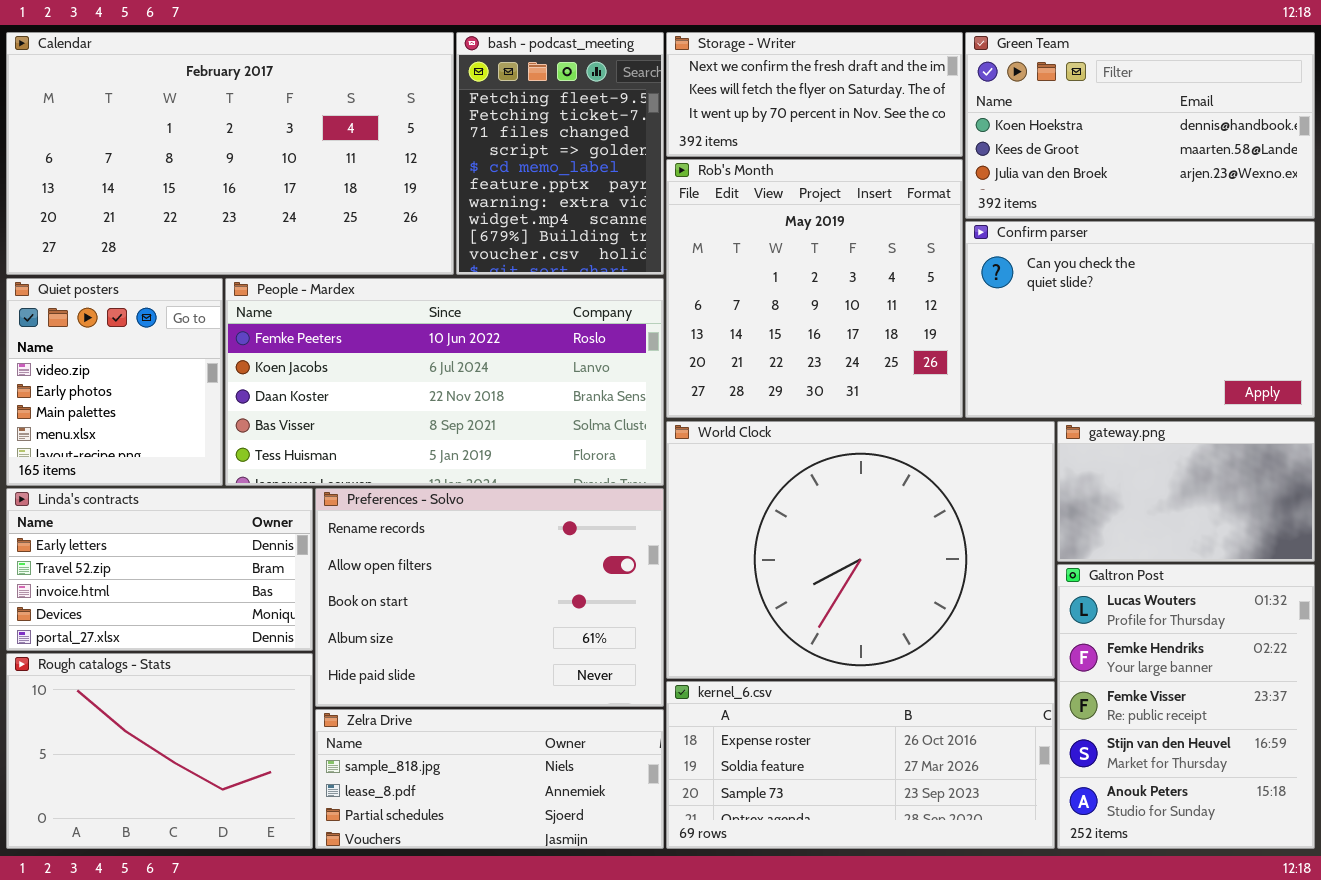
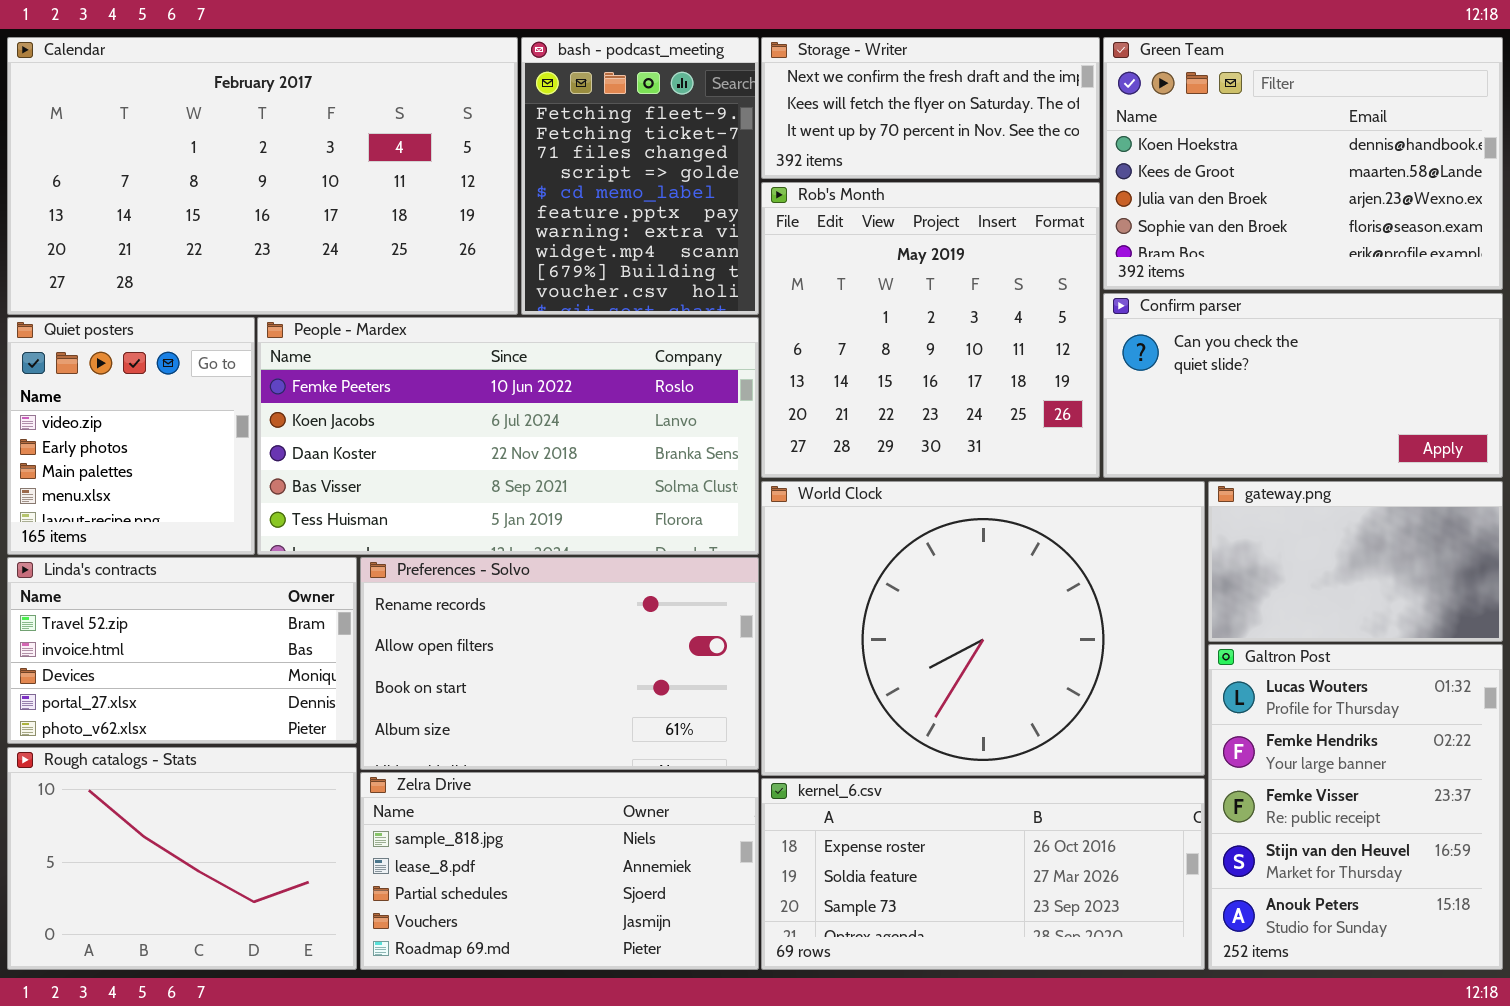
Green Team: [965,32,1315,219] -> [1103,37,1503,290], resized
Confirm parser: [965,221,1315,418] -> [1103,293,1503,478], resized
Linda's contracts: [6,488,313,651] -> [7,557,357,744], scrolled down 1 row
Preferences - Solvo: [315,488,664,707] -> [360,557,759,770], resized
Zelra Drive: [315,709,664,849] -> [360,772,759,970], resized

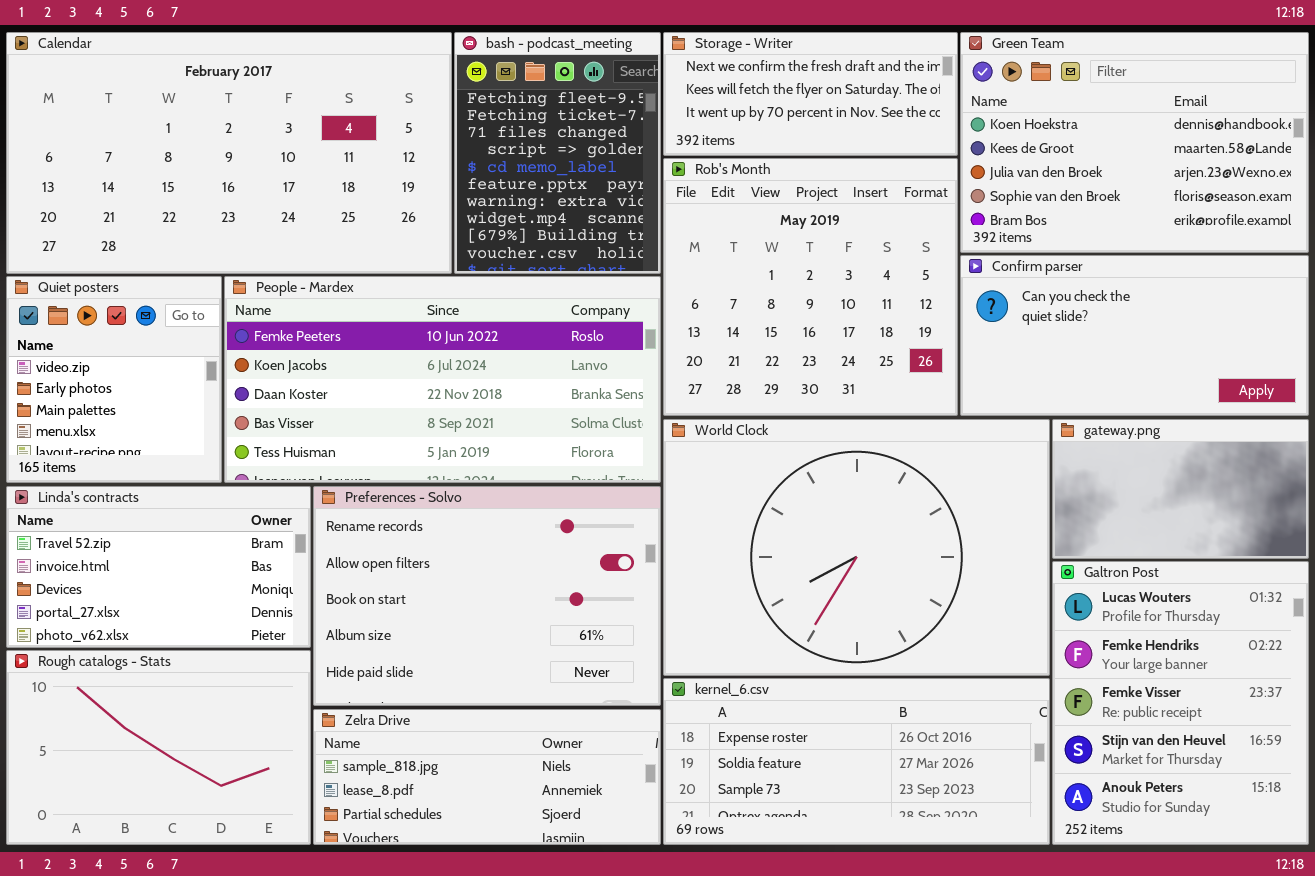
Preferences - Solvo: [360,557,759,770] -> [313,486,661,706], resized
Zelra Drive: [360,772,759,970] -> [313,709,661,845], resized

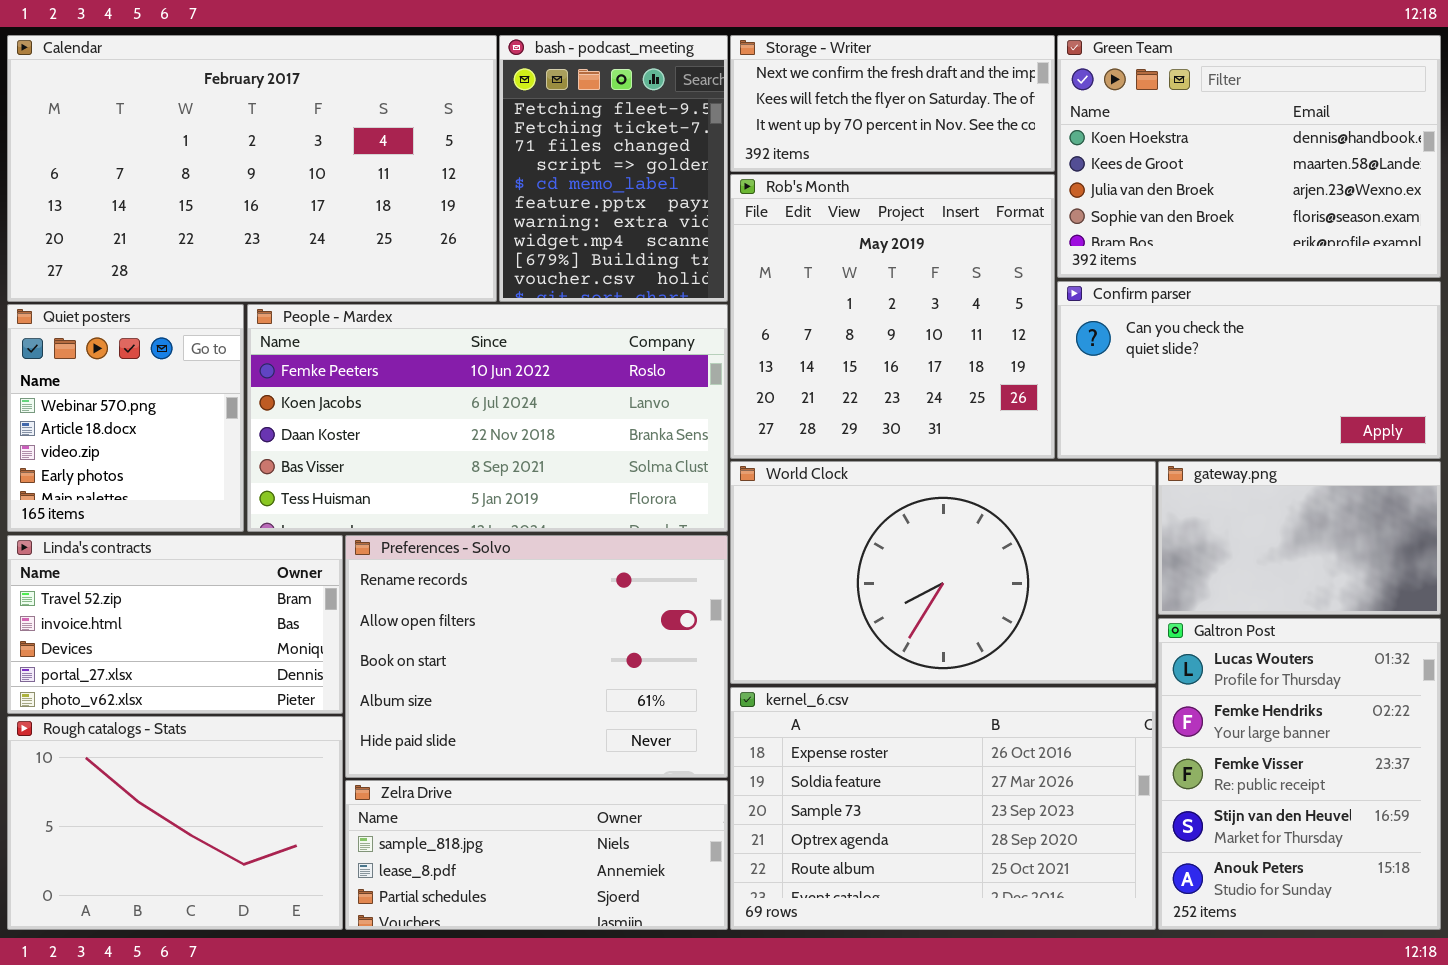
Quiet posters: [6,276,222,483] -> [7,304,244,532], scrolled up 2 rows
World Clock: [663,419,1050,676] -> [730,461,1156,684], resized
kernel_6.csv: [663,678,1050,845] -> [730,687,1156,930], resized

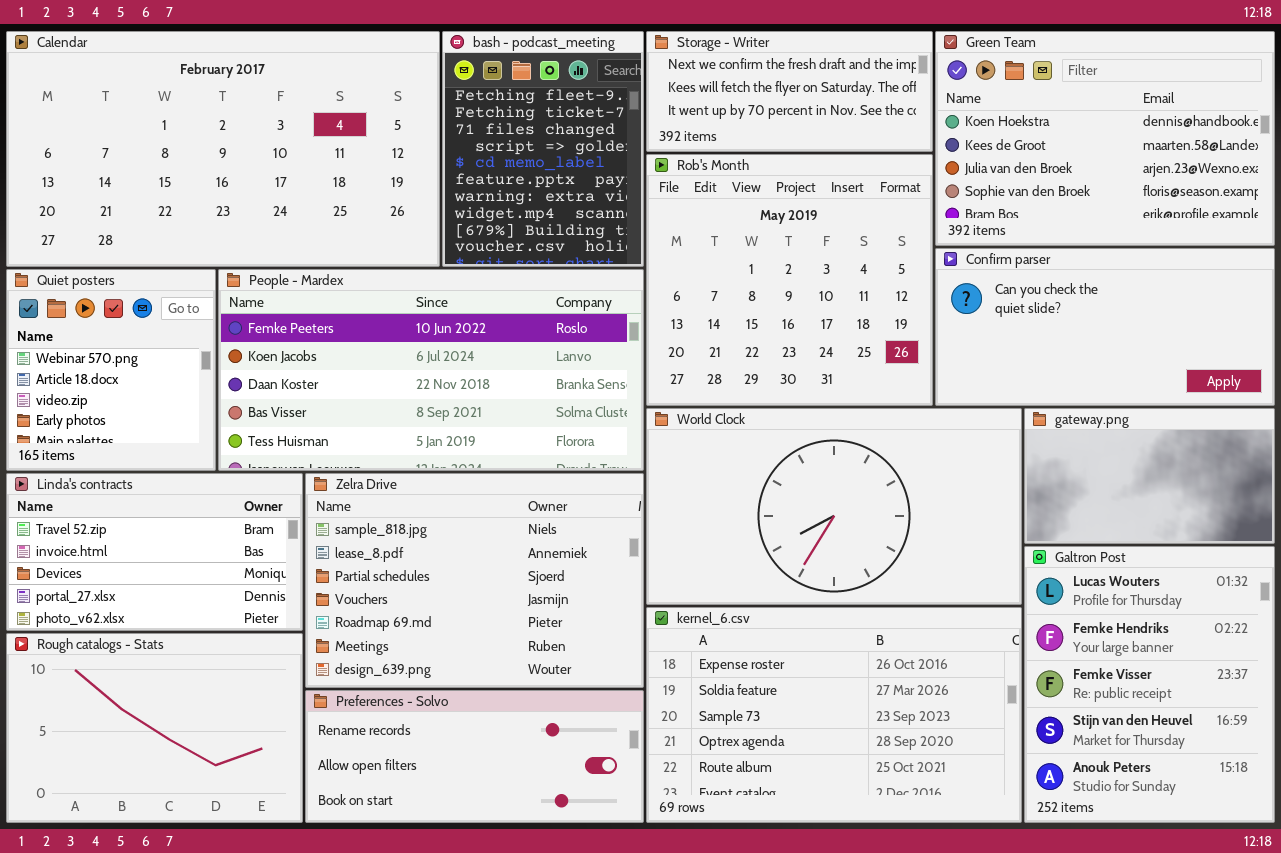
Preferences - Solvo: [345,535,728,778] -> [305,690,644,823], moved, resized
Zelra Drive: [345,780,728,930] -> [305,473,644,688], moved, resized

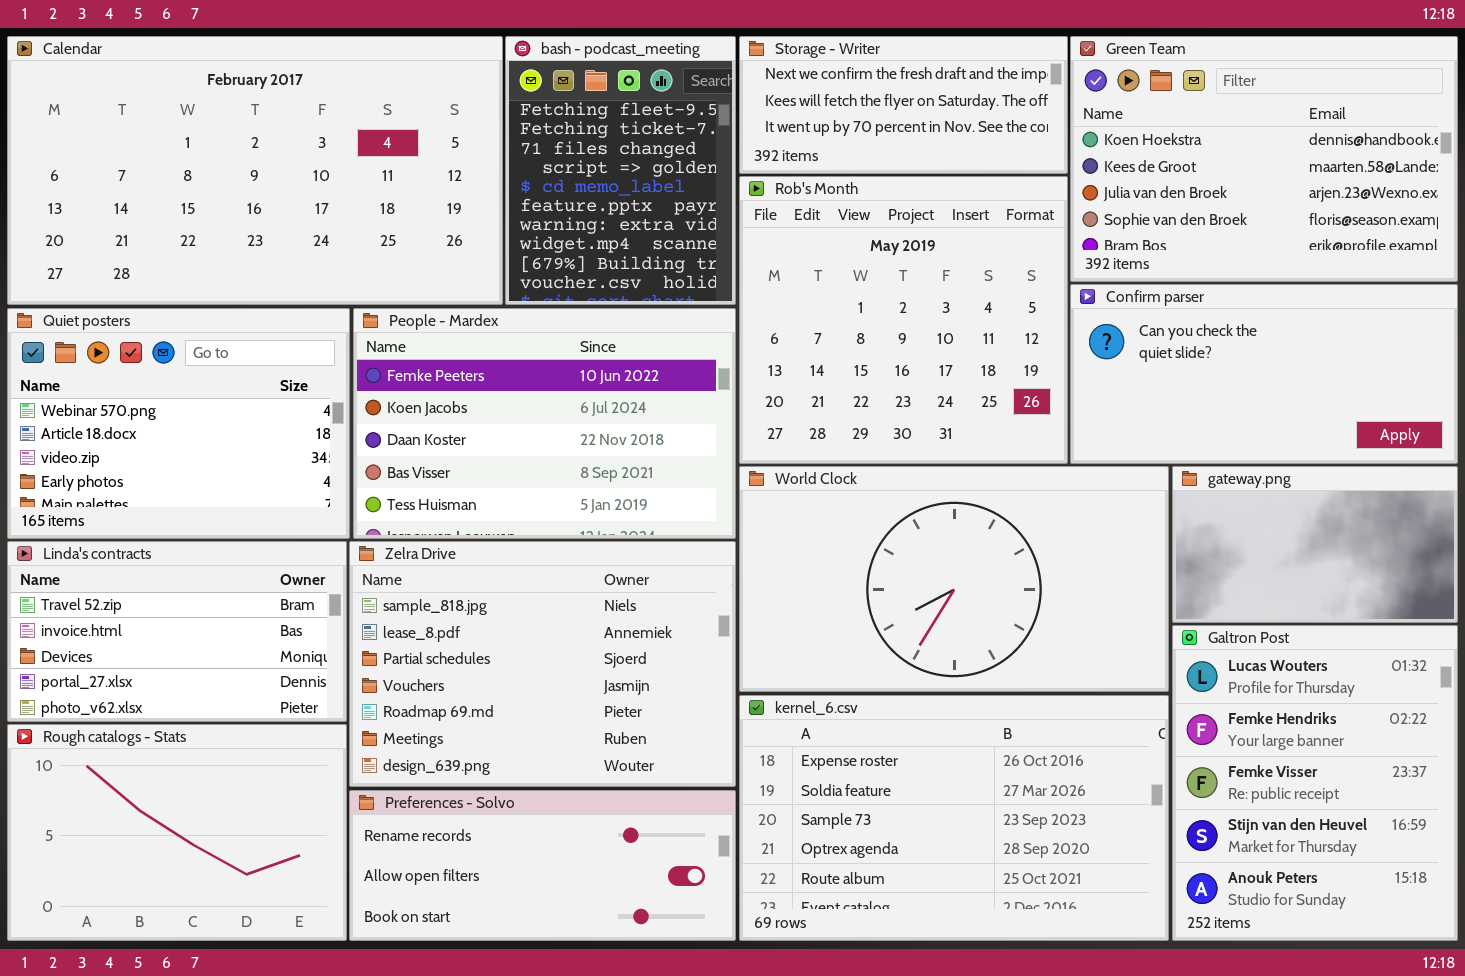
Quiet posters: [6,269,216,471] -> [7,308,350,539], resized
People - Mardex: [218,269,644,471] -> [353,308,736,539], resized

